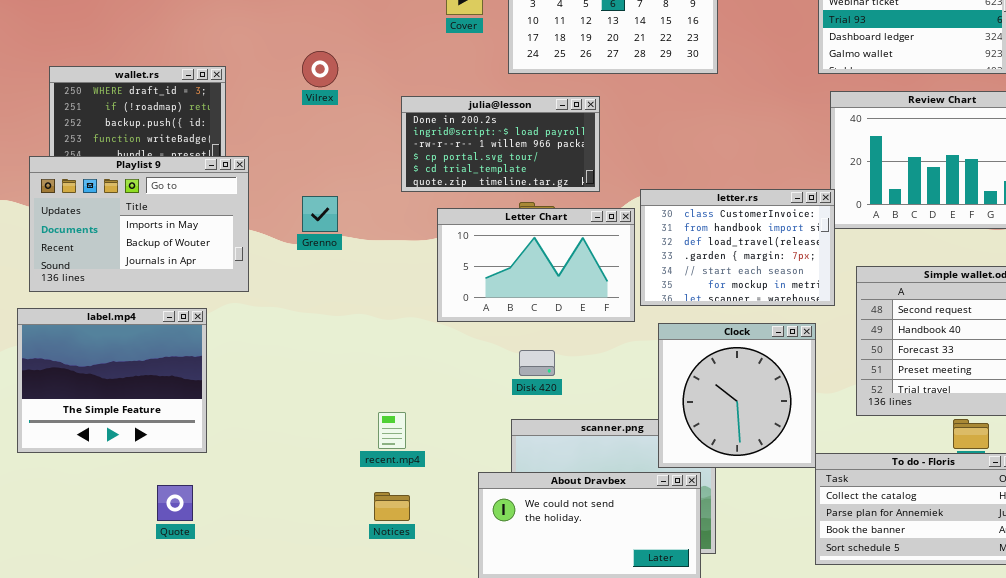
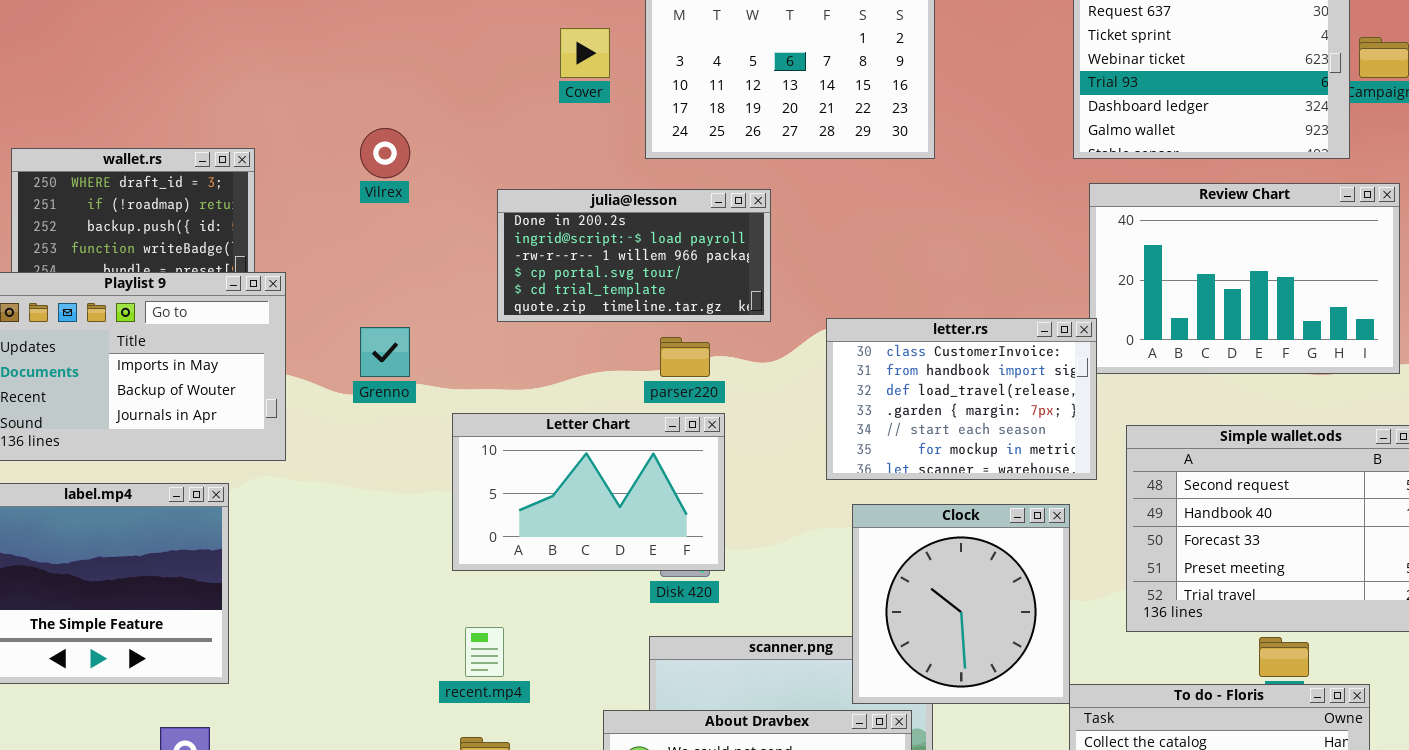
Letter Chart: [437,208,635,322] -> [452,413,725,571], moved

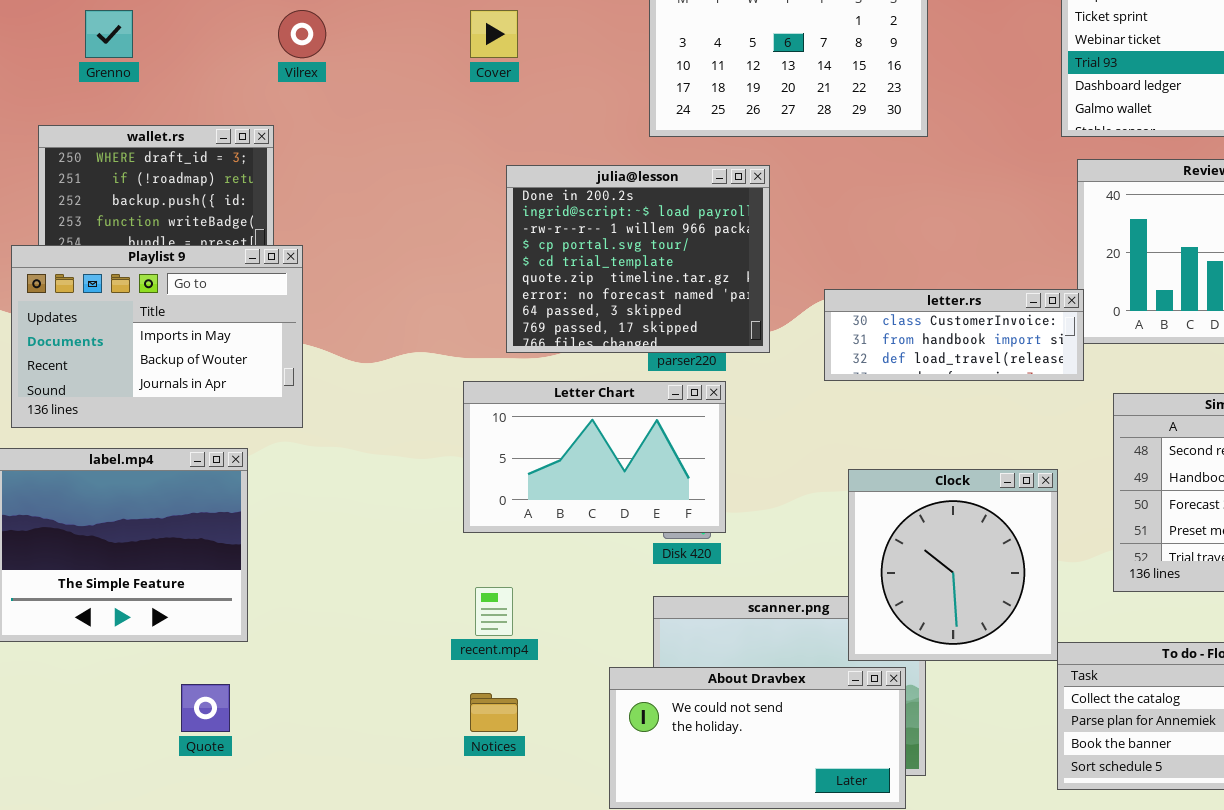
Cover: [560,28,610,78] -> [470,10,518,58], moved
Vilrex: [360,128,410,178] -> [278,10,326,58], moved
julia@lesson: [497,189,771,322] -> [506,165,770,353], resized
letter.rs: [826,318,1097,480] -> [824,289,1084,381], resized
Grenno: [360,327,410,377] -> [85,10,133,58], moved

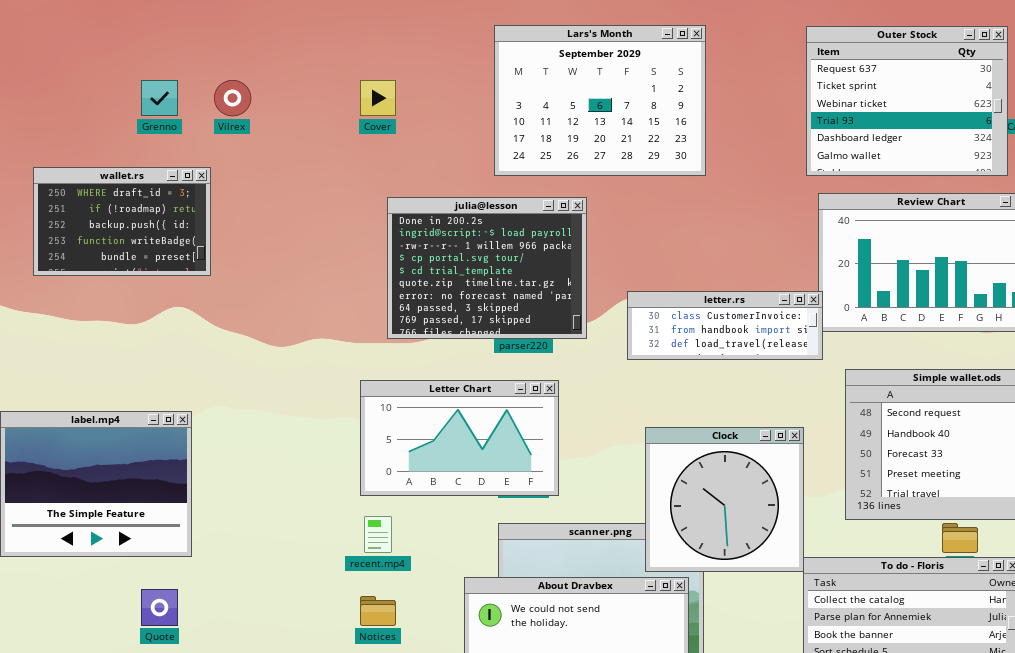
Grenno: [85,10,133,58] -> [141,80,178,116], moved
Playlist 9: [11,245,303,428] -> none, closed
Letter Chart: [463,381,726,533] -> [360,380,559,496], moved

